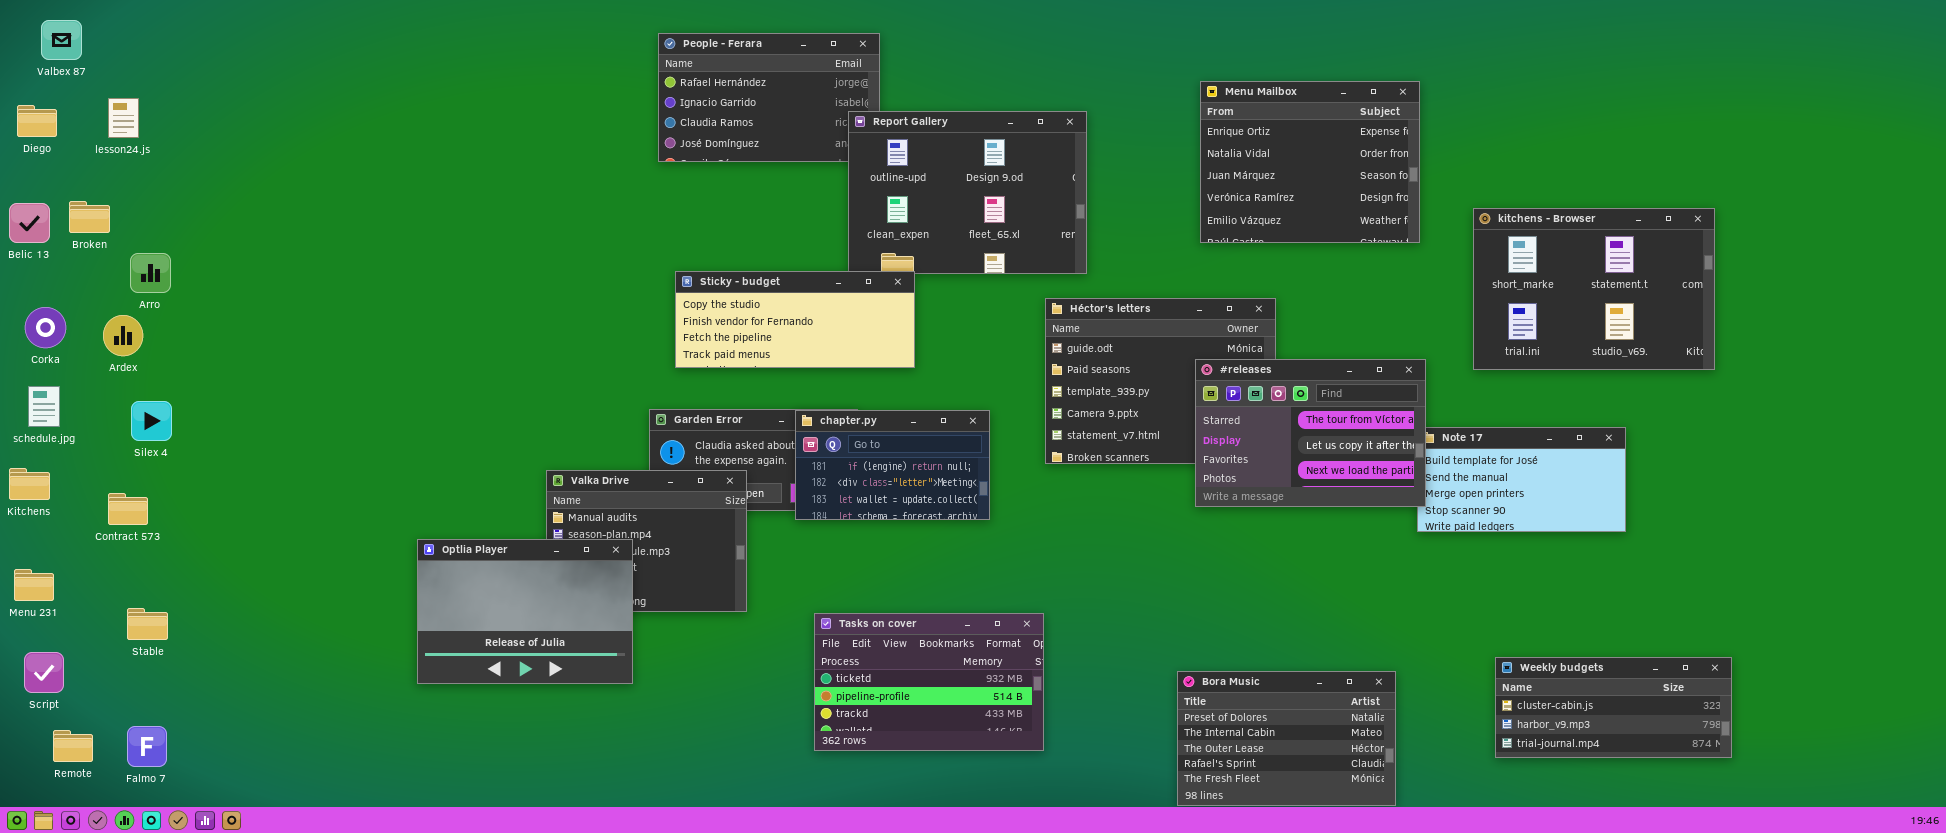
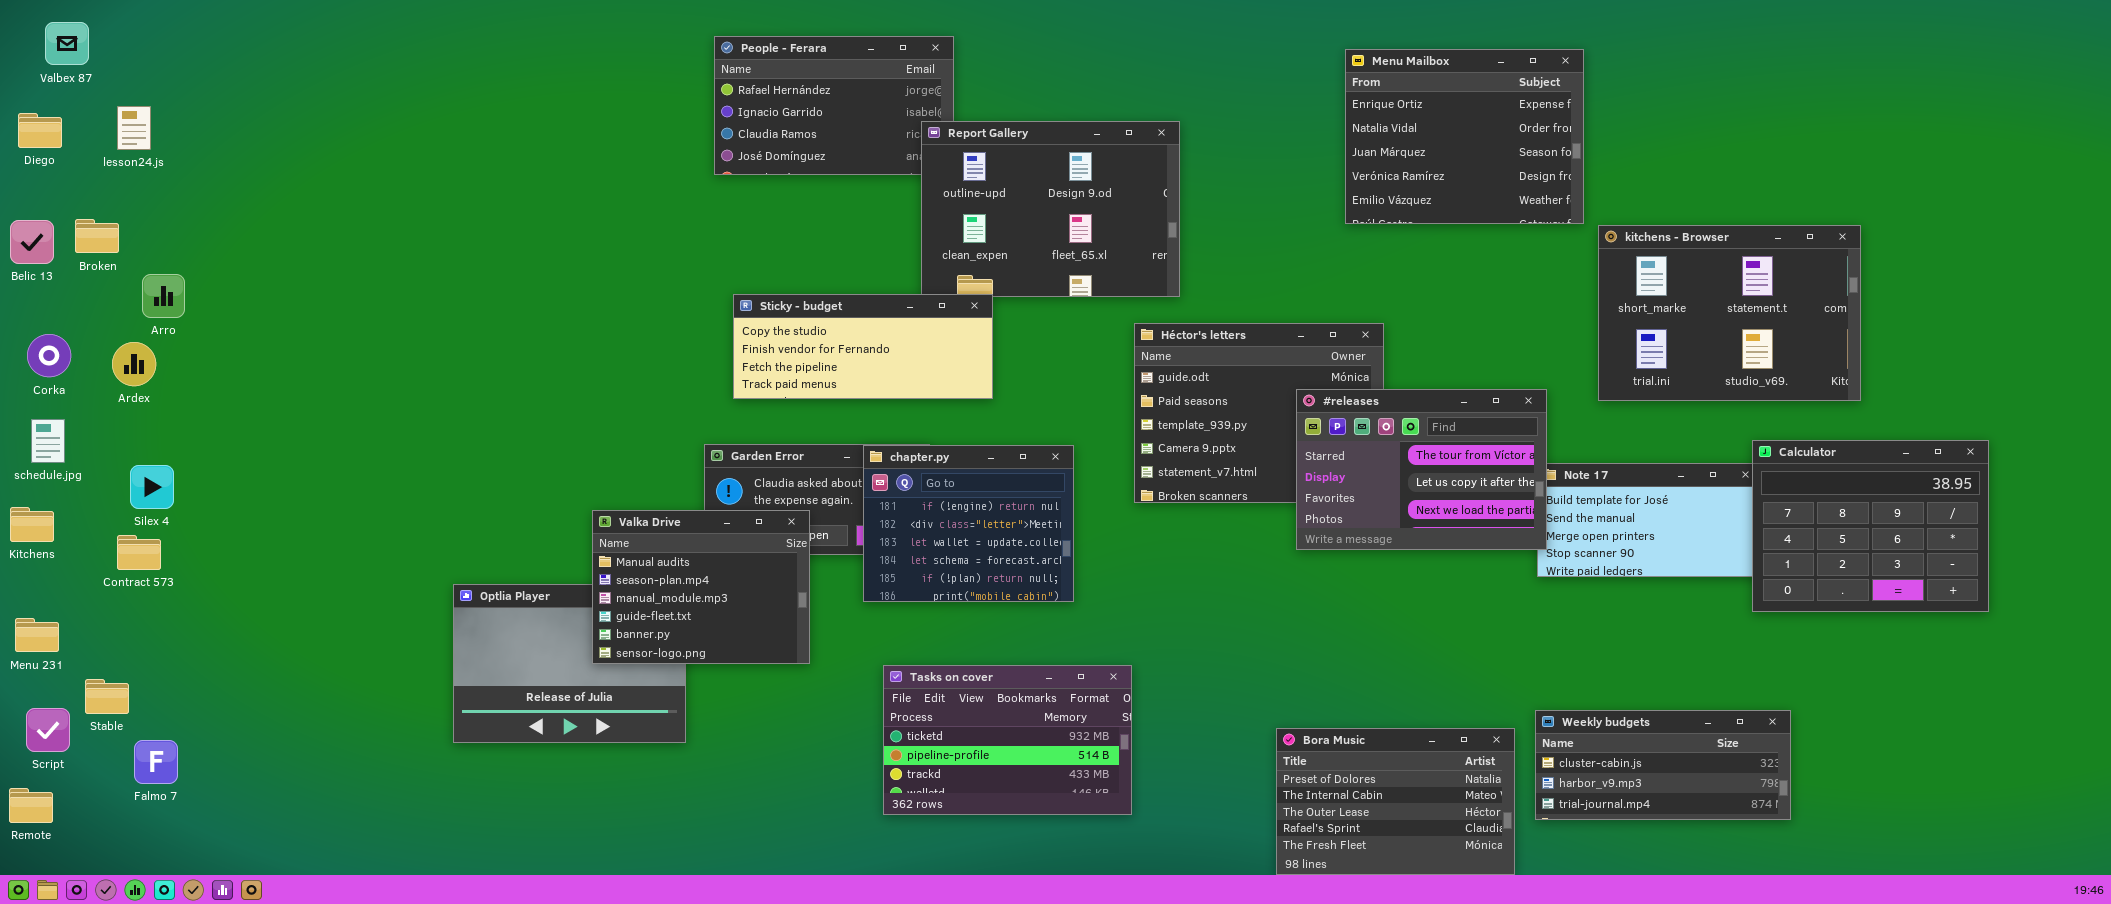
Menu Mailbox: [1200,81,1420,243] -> [1345,49,1584,224], moved
Silex 4: [131,401,172,441] -> [130,465,174,509], moved
Calculator: none -> [1752,440,1989,612], opened
chapter.py: [795,410,990,520] -> [863,445,1074,602], resized
Valka Drive: [546,470,747,612] -> [592,510,810,664], raised
Stable: [127,608,168,640] -> [85,679,129,714], moved
Weekly budgets: [1495,657,1732,758] -> [1535,710,1791,820], moved
Falmo 7: [127,726,167,767] -> [134,740,178,784], moved
Remote: [53,730,93,762] -> [9,788,53,823], moved

